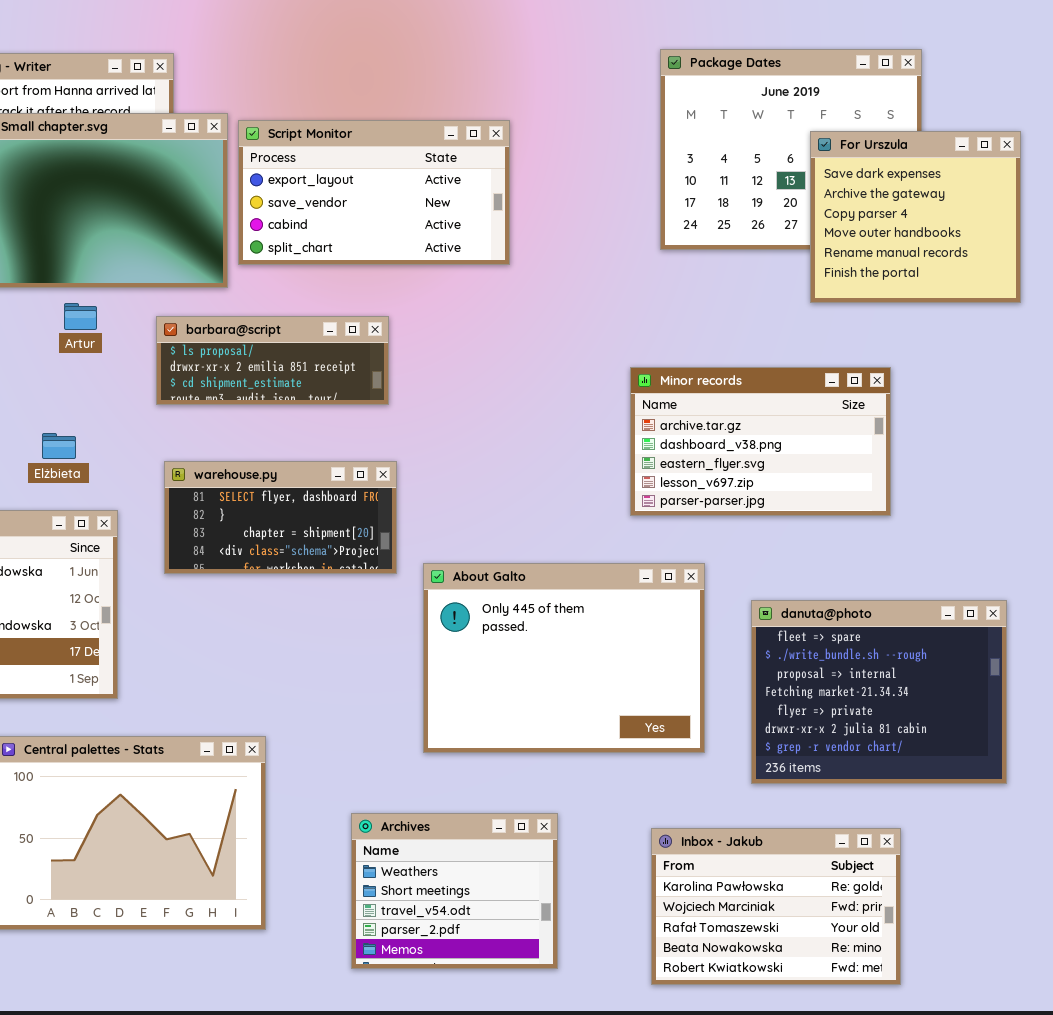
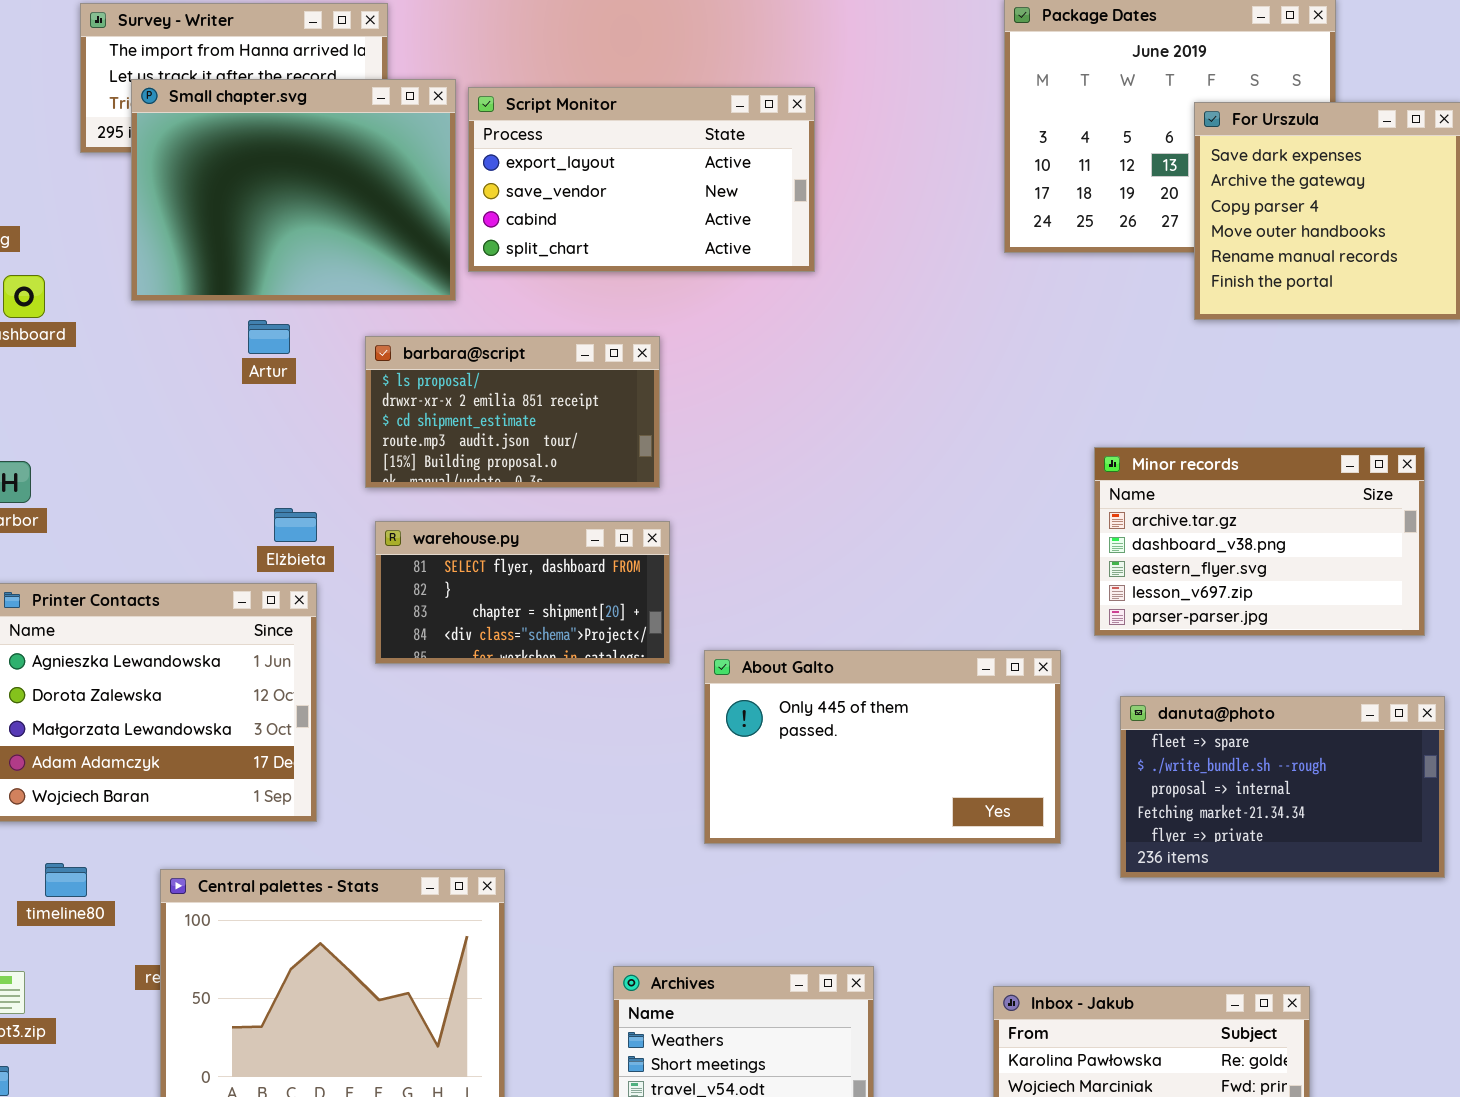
barbara@script: [156,316,389,405] -> [365,336,660,488], resized
Minor records: [630,367,891,516] -> [1094,447,1425,636], moved
Elżbieta: [42,433,76,459] -> [274,508,317,542], moved
About Galto: [423,563,705,753] -> [704,650,1061,844], resized
danuta@photo: [751,600,1007,784] -> [1120,696,1445,878], resized

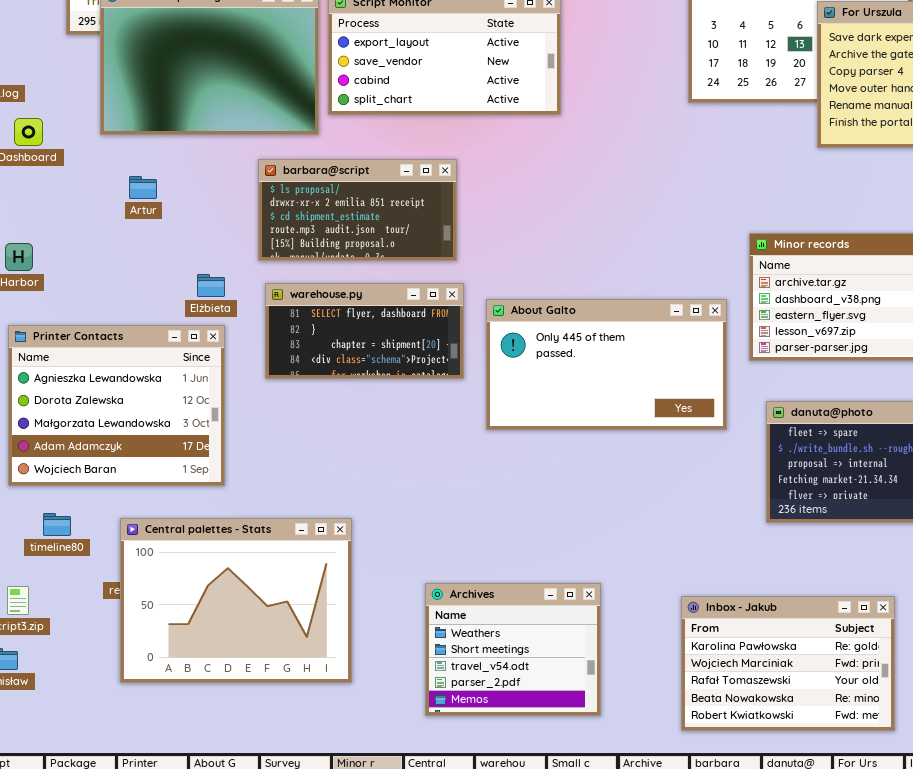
Artur: [248,320,290,354] -> [129,176,157,199], moved
About Galto: [704,650,1061,844] -> [486,299,727,430], moved

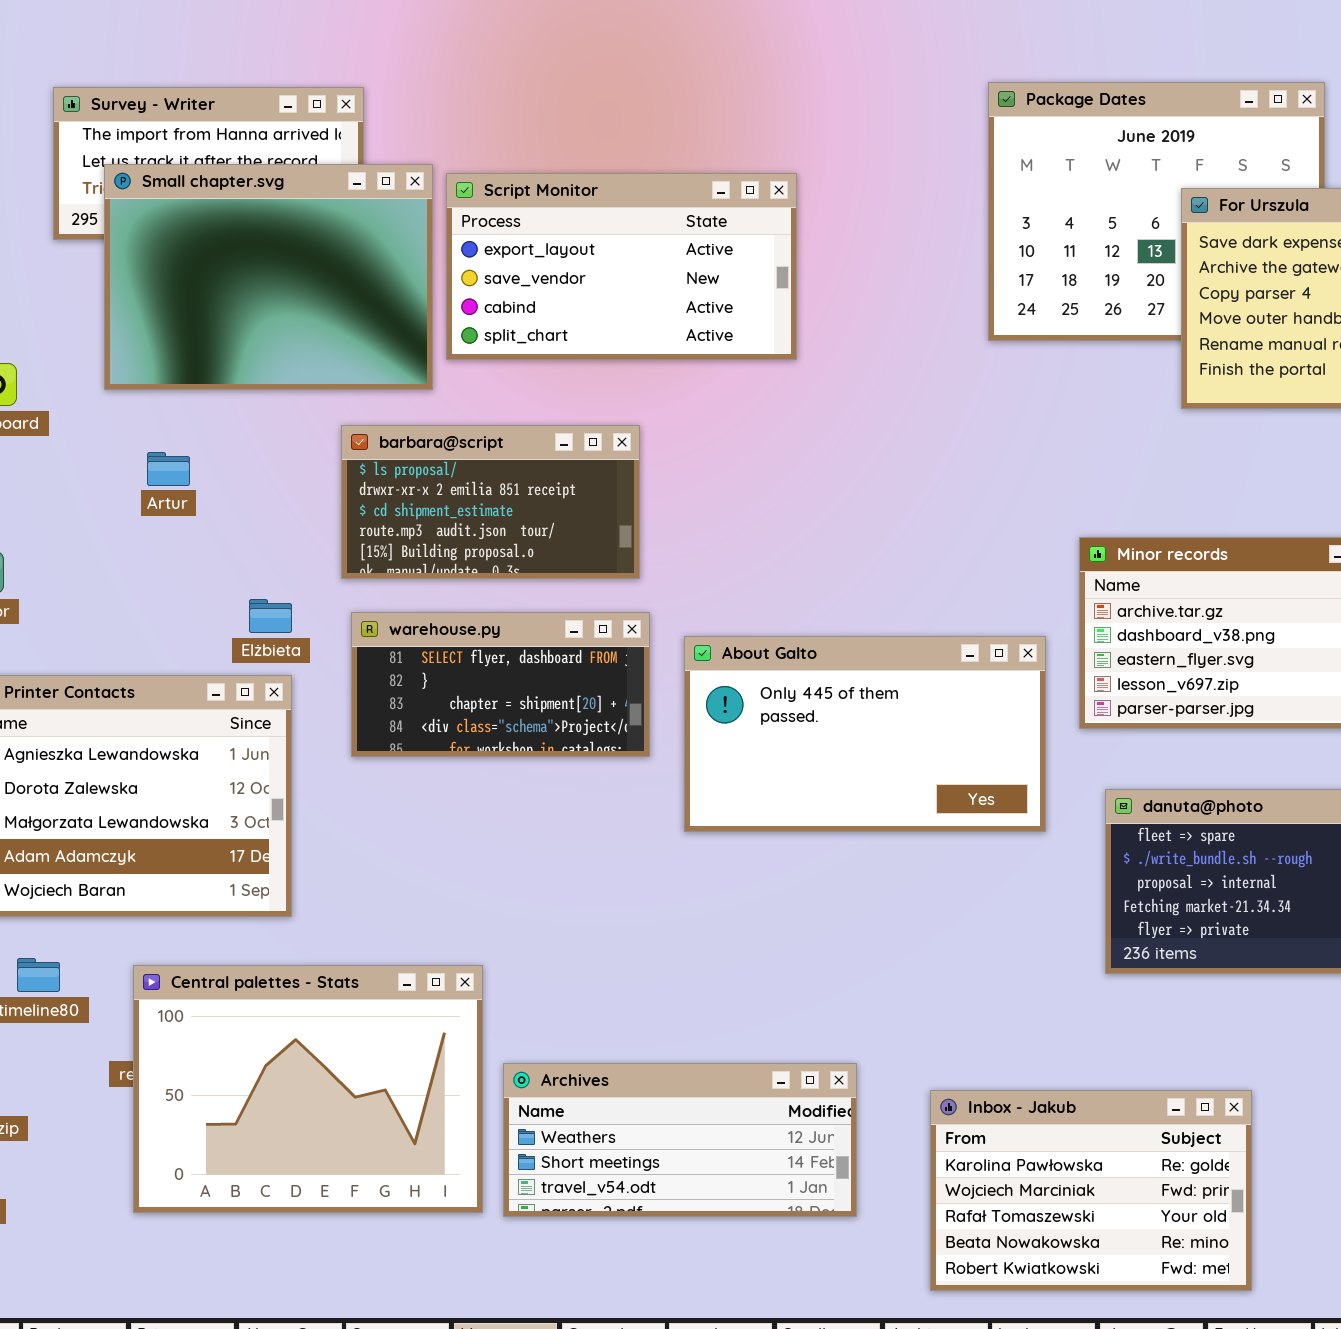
Archives: [425,583,601,716] -> [503,1063,857,1217], resized
Inbox - Jakub: [681,596,895,731] -> [930,1090,1252,1291], moved

